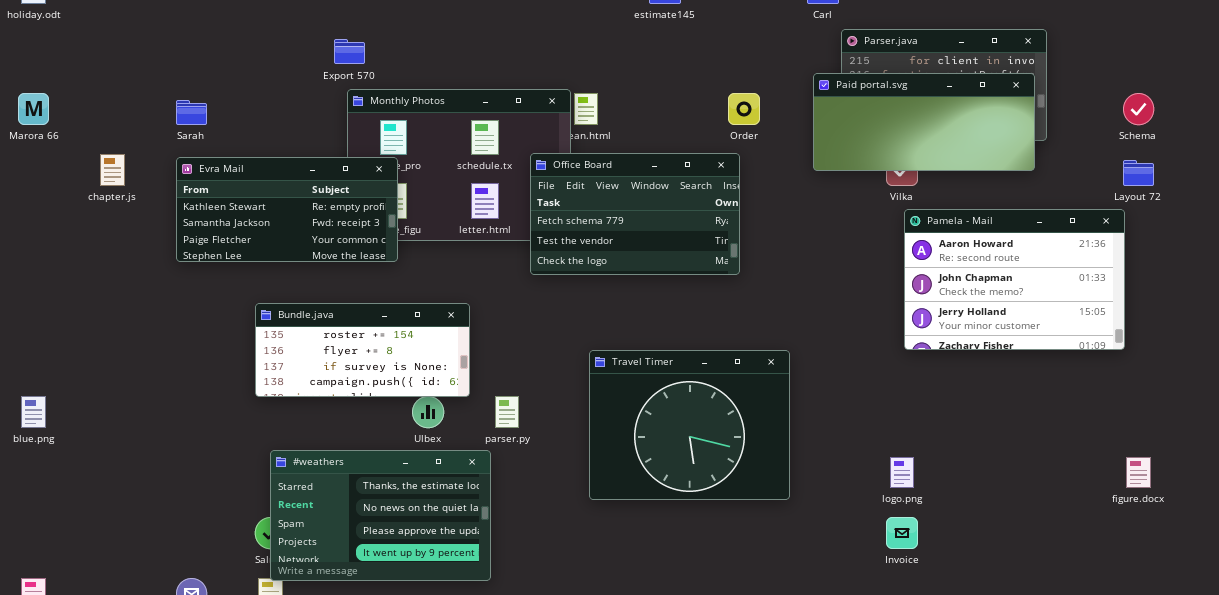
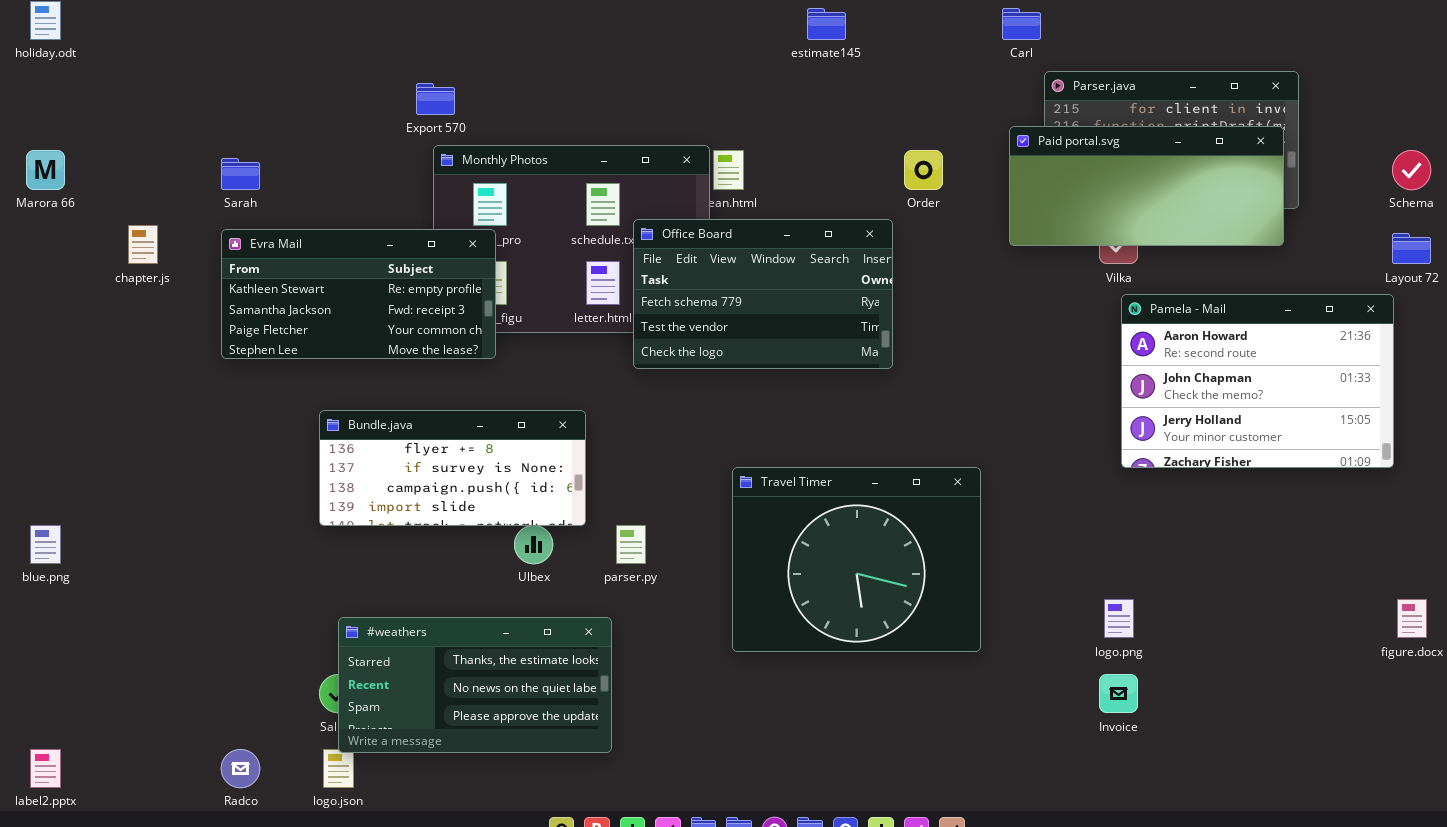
Office Board: [530,153,740,275] -> [633,219,893,369], moved
Bundle.java: [255,303,470,397] -> [319,410,586,526], scrolled down 1 row
#weathers: [270,450,491,581] -> [338,617,612,753], resized

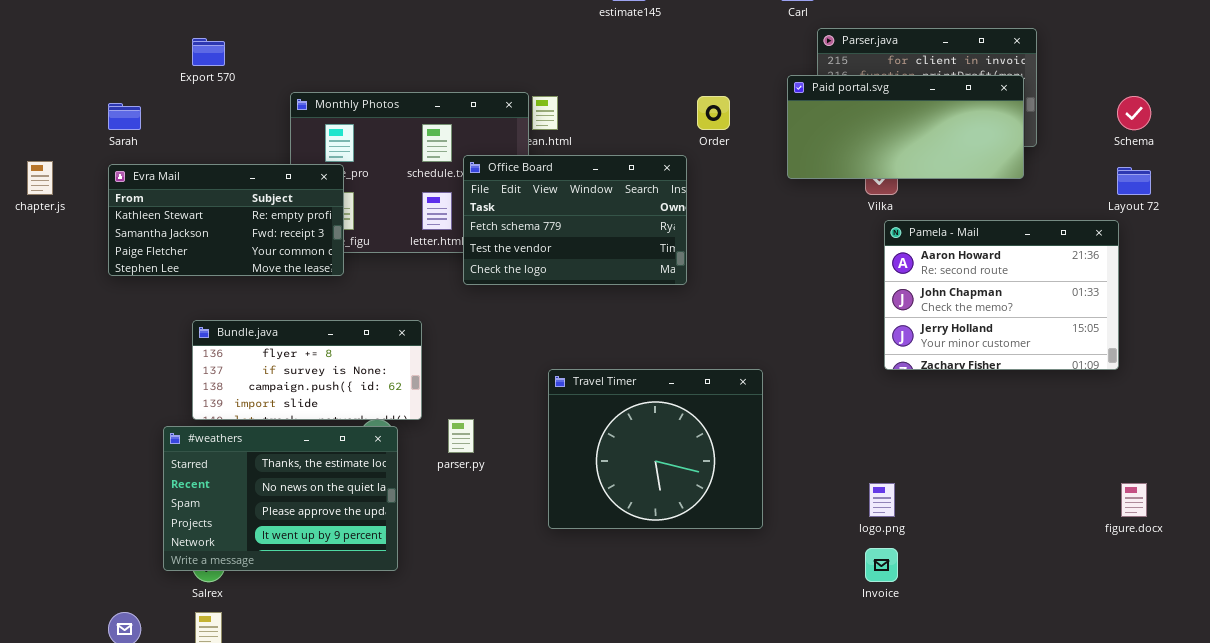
Export 570: [416,83,455,115] -> [192,38,225,66], moved
#weathers: [338,617,612,753] -> [163,426,398,571], moved, resized

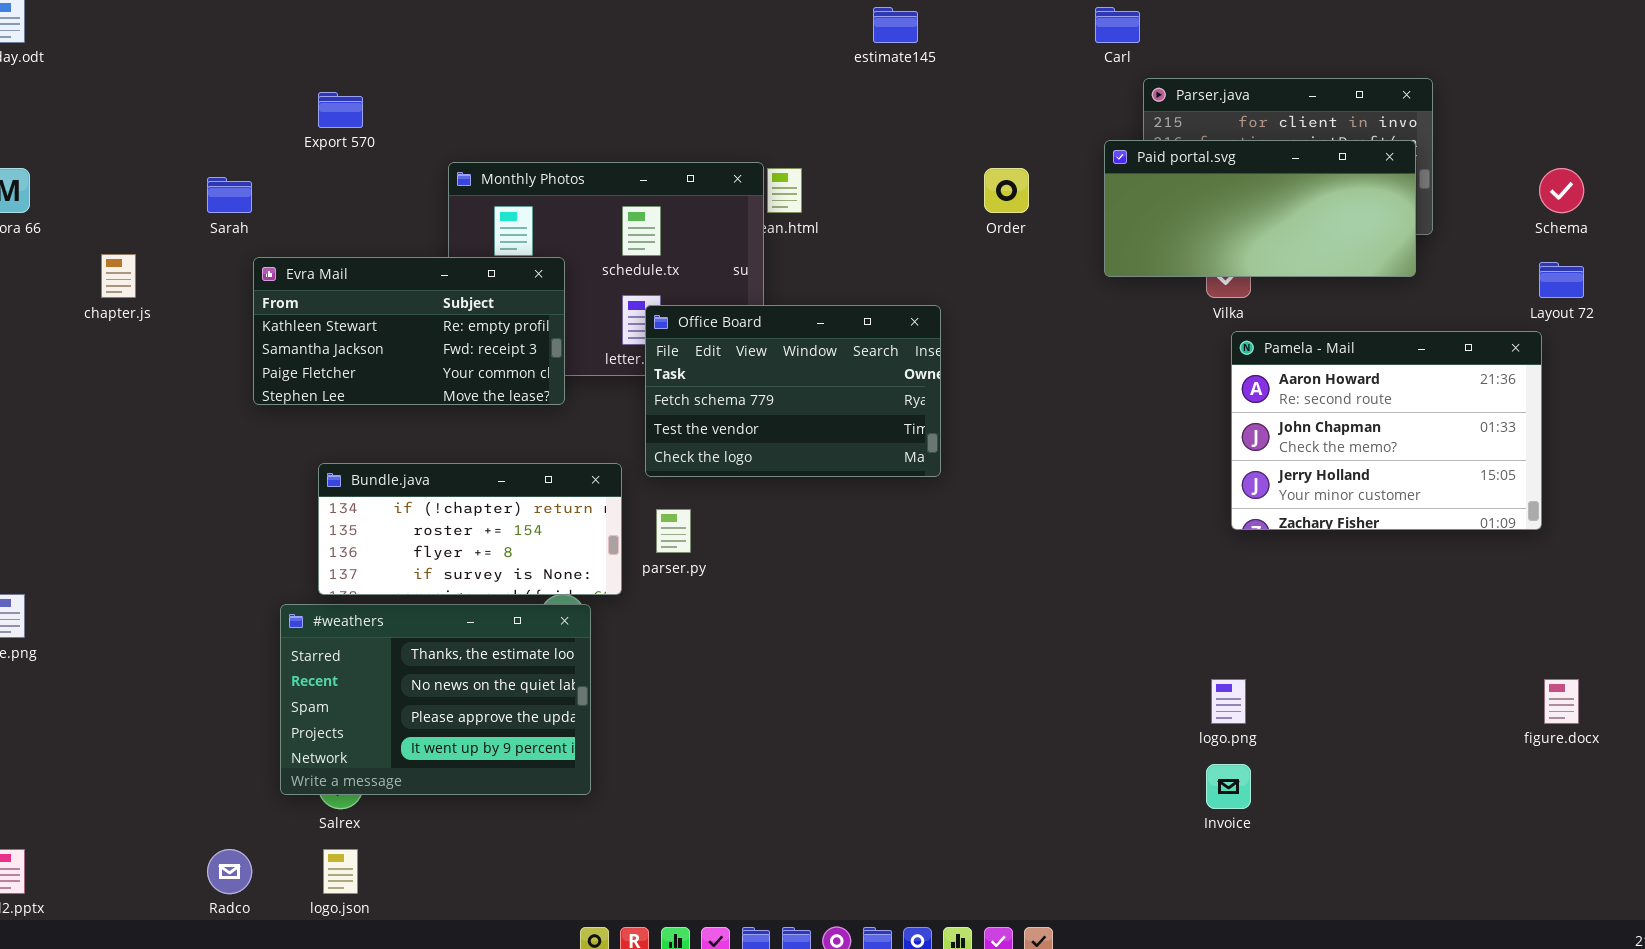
Office Board: [463,155,687,285] -> [645,305,941,477], moved
Evra Mail: [108,164,344,276] -> [253,257,565,405], moved
Bundle.java: [192,320,422,420] -> [318,463,622,595], scrolled up 2 rows
Travel Timer: [548,369,763,529] -> none, closed
parser.py: [448,419,474,453] -> [656,509,691,553], moved

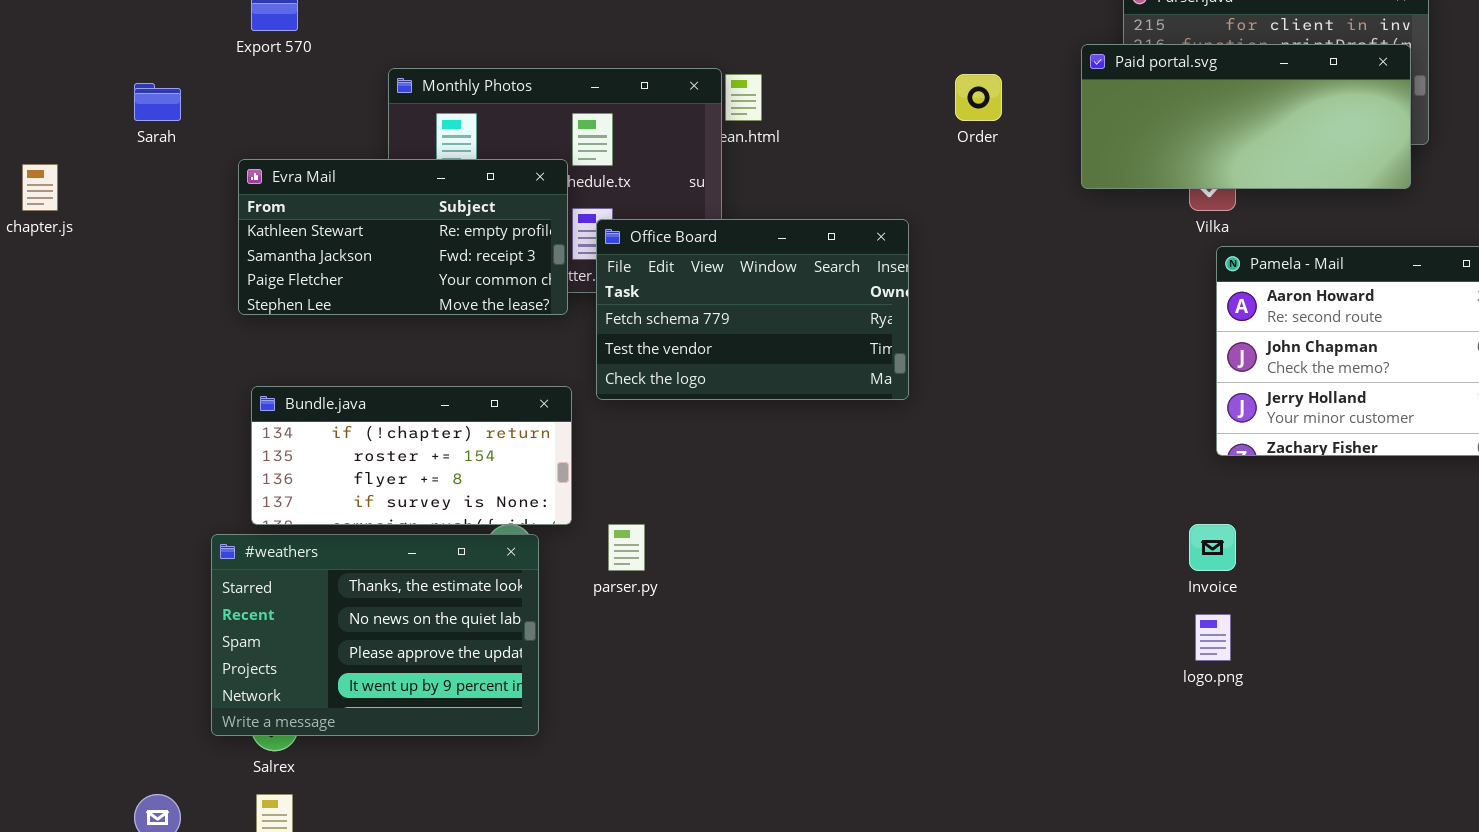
Evra Mail: [253,257,565,405] -> [238,159,568,315], moved
parser.py: [656,509,691,553] -> [608,524,645,571], moved
Invoice: [1206,764,1251,809] -> [1189,524,1236,571], moved

